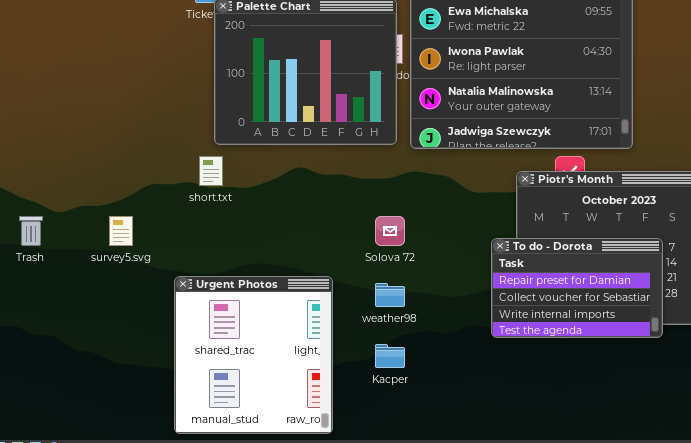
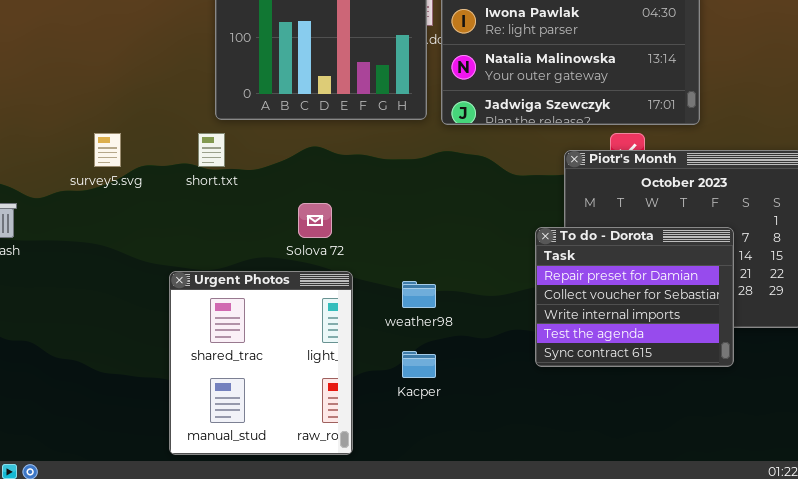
survey5.svg: [109,216,133,246] -> [94,133,121,167], moved
Solova 72: [375,216,405,246] -> [298,203,332,238], moved
To do - Dorota: [491,238,663,338] -> [535,227,734,367], resized

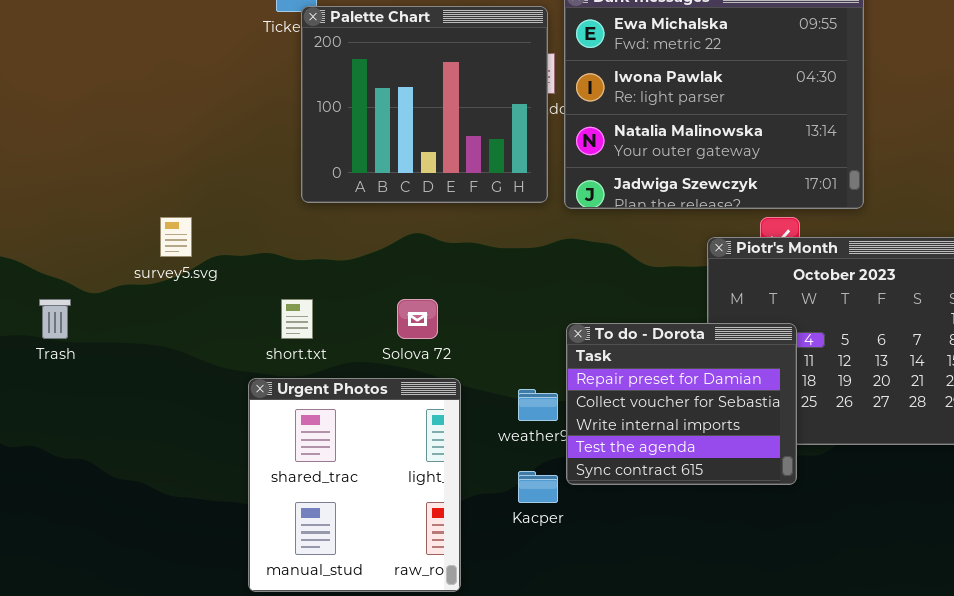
short.txt: [198,133,225,167] -> [281,299,313,339], moved
To do - Dorota: [535,227,734,367] -> [566,323,797,485], moved

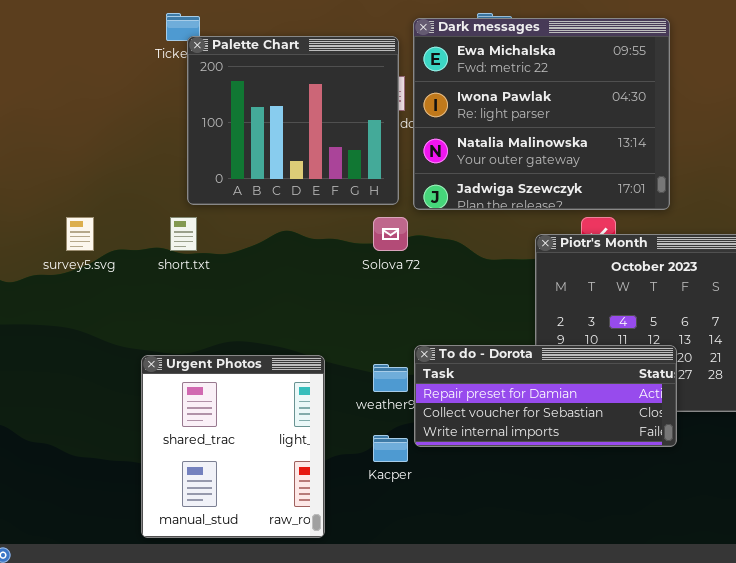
short.txt: [281,299,313,339] -> [170,217,197,251], moved
Solova 72: [397,299,438,339] -> [373,217,408,251], moved
To do - Dorota: [566,323,797,485] -> [414,345,677,447], resized

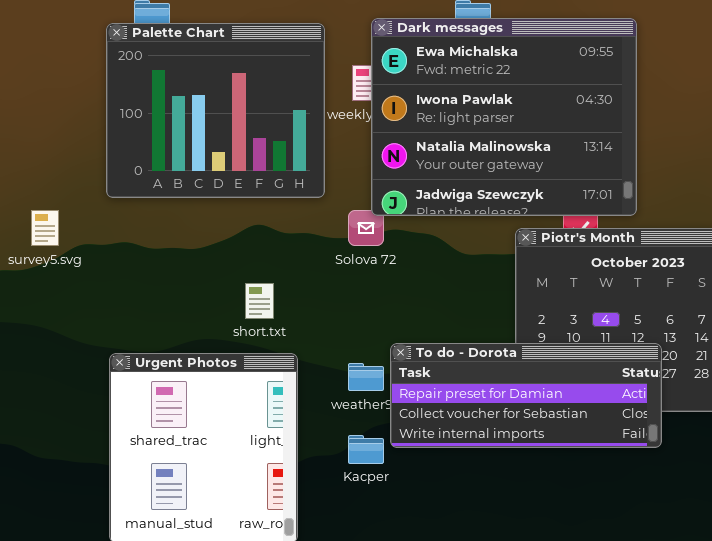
Dark messages: [413,18,670,210] -> [371,18,637,216], moved
Palette Chart: [187,36,399,205] -> [106,23,325,198], moved
short.txt: [170,217,197,251] -> [245,283,274,319], moved

